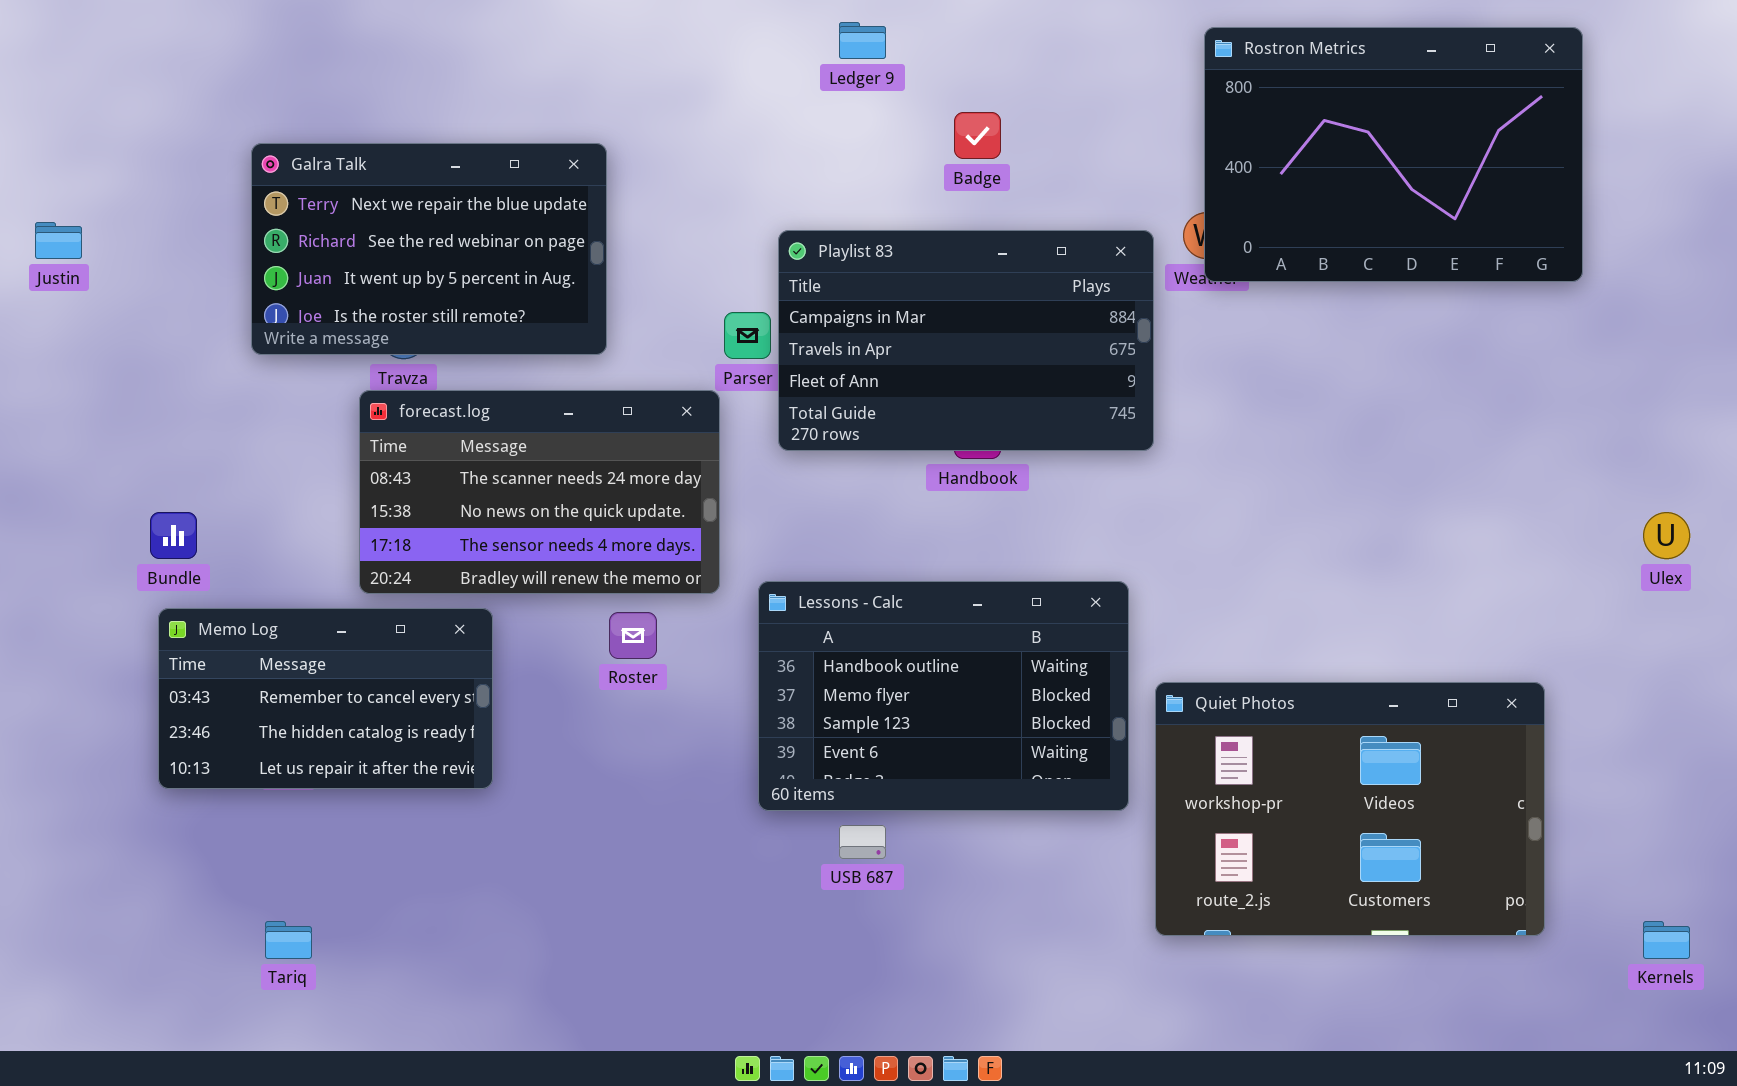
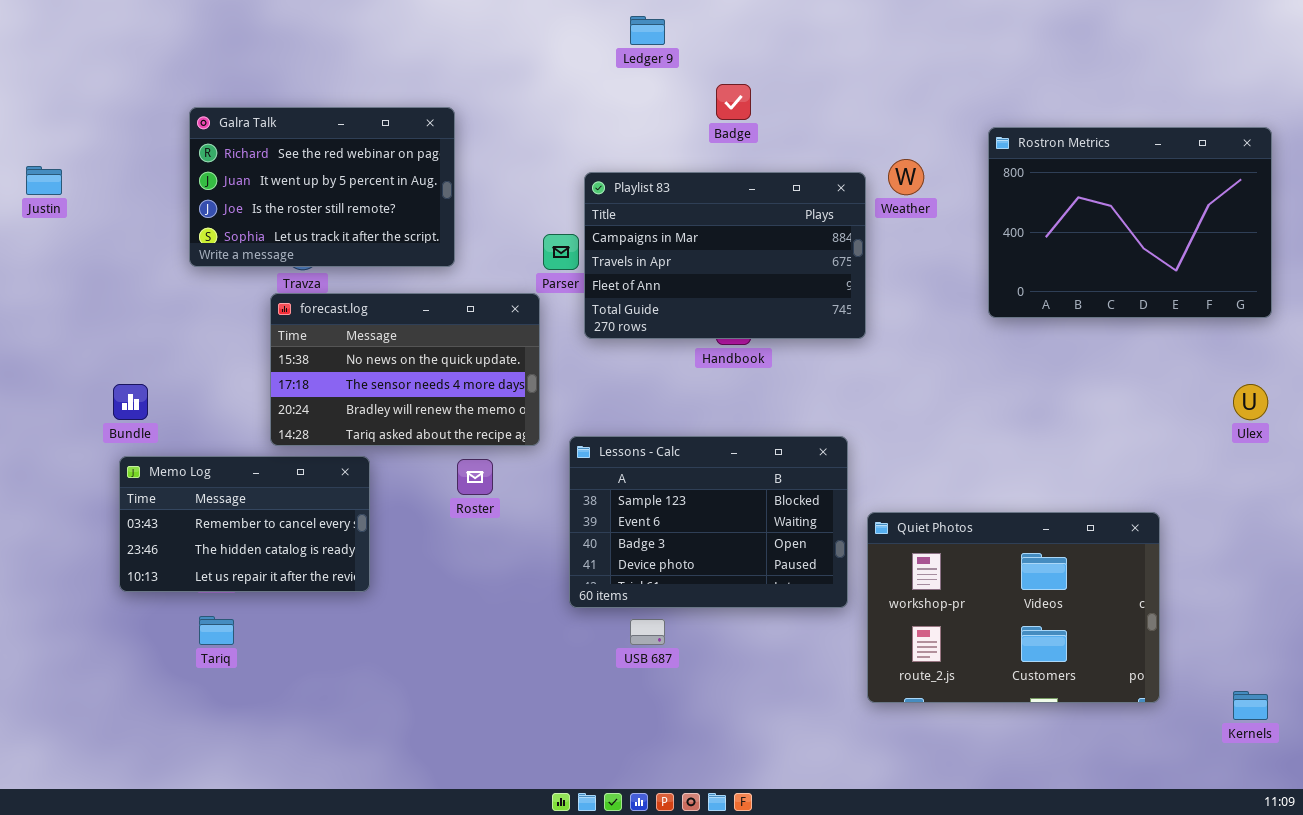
Rostron Metrics: [1204,27,1583,282] -> [988,127,1272,318], moved
Galra Talk: [251,143,607,355] -> [189,107,455,267], scrolled down 1 row
forecast.log: [359,390,720,594] -> [270,293,540,446], scrolled down 1 row
Lessons - Calc: [758,581,1129,811] -> [569,436,848,608], scrolled down 2 rows
Tariq: [265,921,312,959] -> [199,616,234,645], moved

